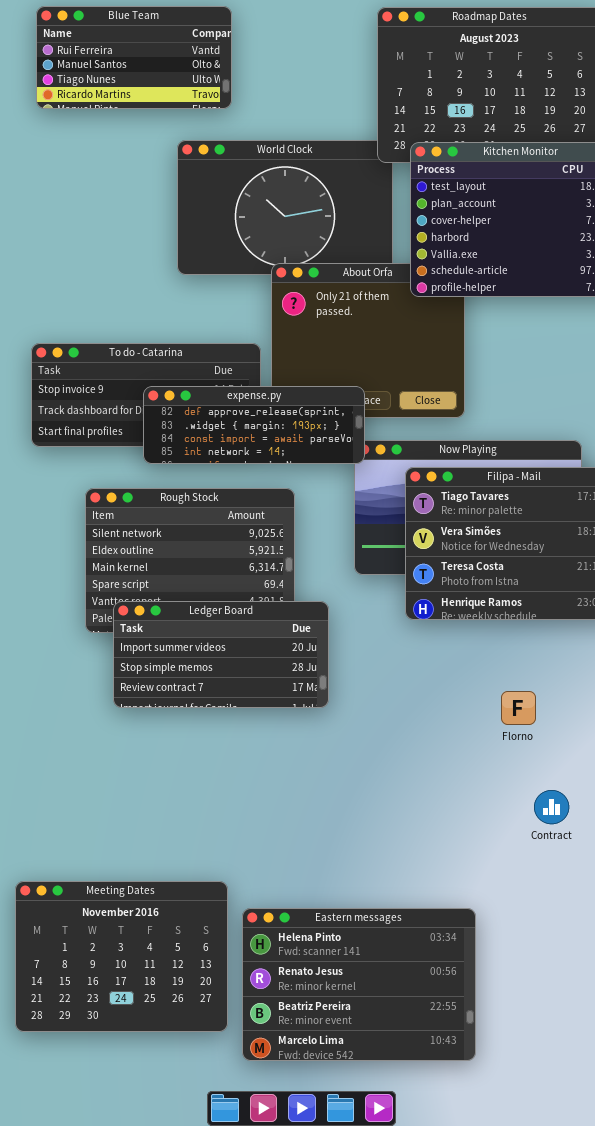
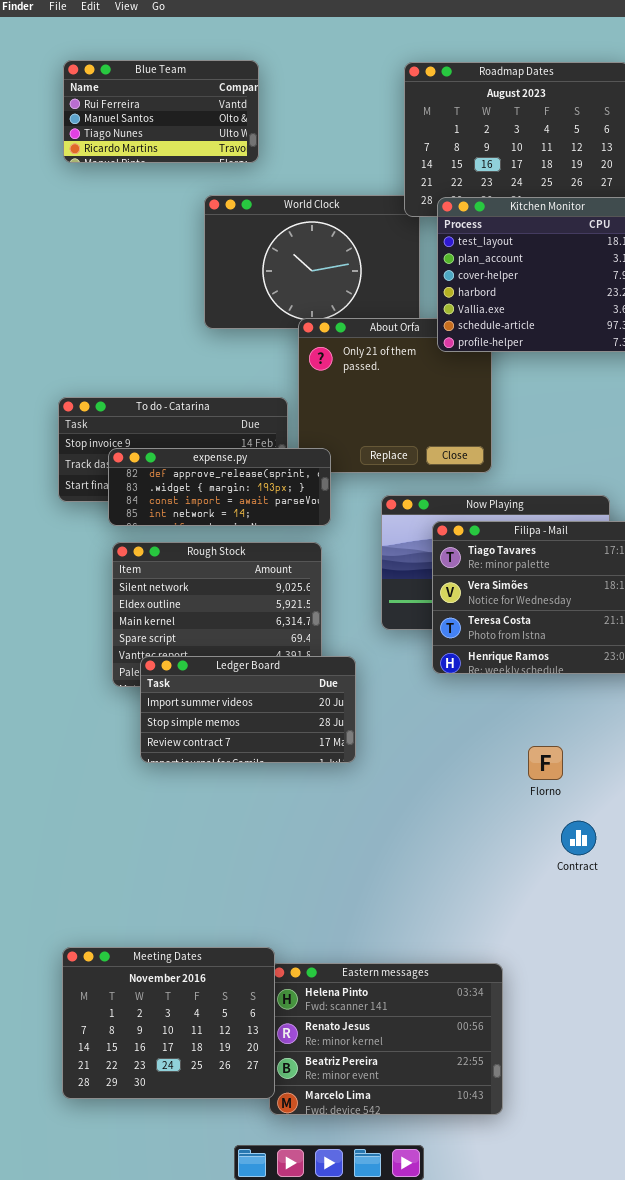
expense.py: [143,386,365,464] -> [108,448,331,526], moved
Contract: [534,790,569,824] -> [561,821,596,855], moved
Meeting Dates: [15,881,228,1032] -> [62,947,275,1099], moved

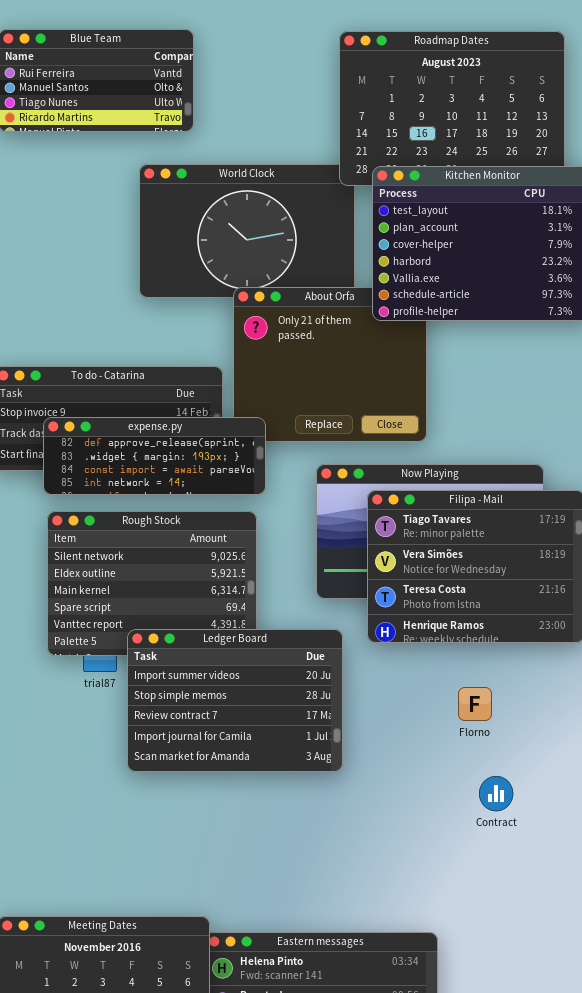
Ledger Board: [140,656,356,763] -> [127,629,343,772], moved, resized
Florno: [528,746,563,780] -> [458,687,492,721], moved
Contract: [561,821,596,855] -> [479,776,513,811], moved

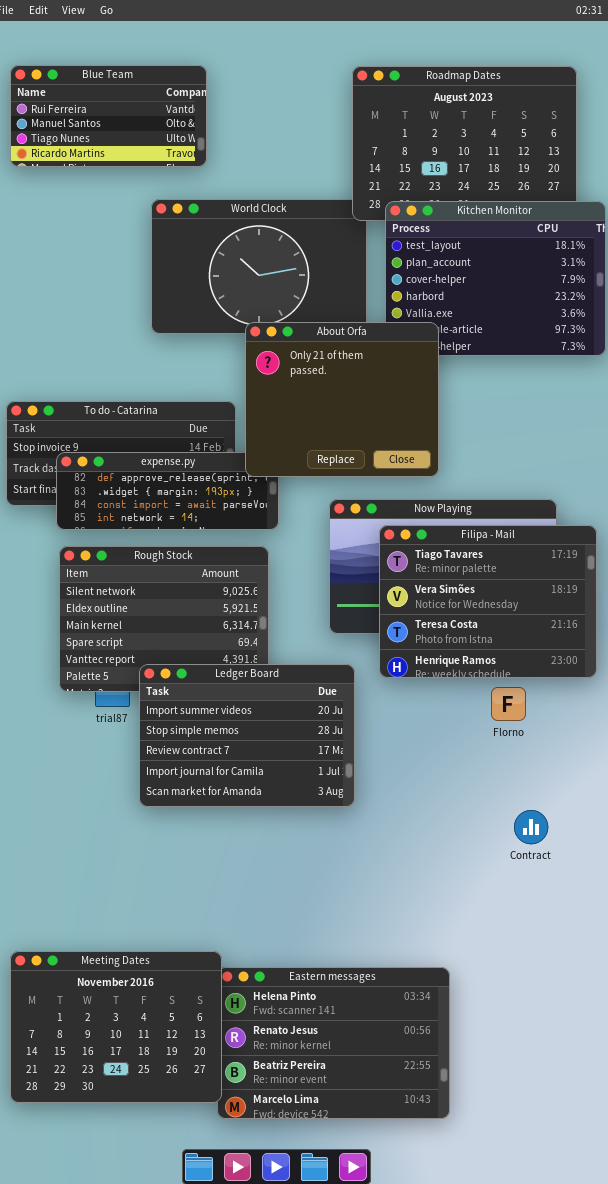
About Orfa: [233,287,427,442] -> [245,322,439,477], raised
Florno: [458,687,492,721] -> [491,687,526,721], moved
Contract: [479,776,513,811] -> [514,810,548,844], moved

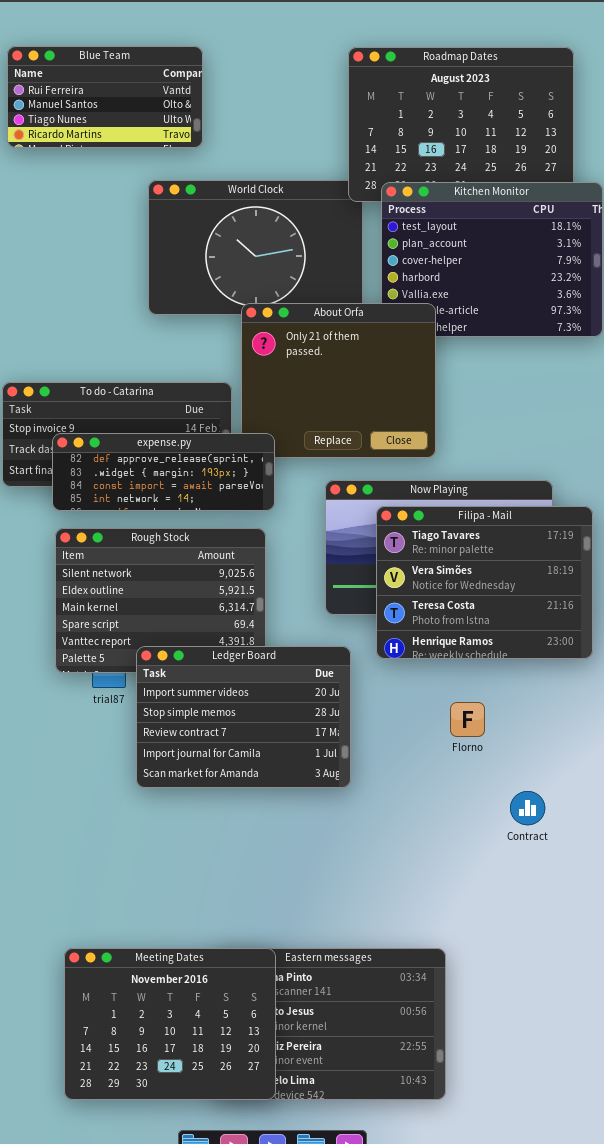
expense.py: [56,452,279,530] -> [52,433,275,511], raised
Florno: [491,687,526,721] -> [450,702,485,737], moved
Meeting Dates: [10,951,222,1103] -> [64,948,276,1100], moved

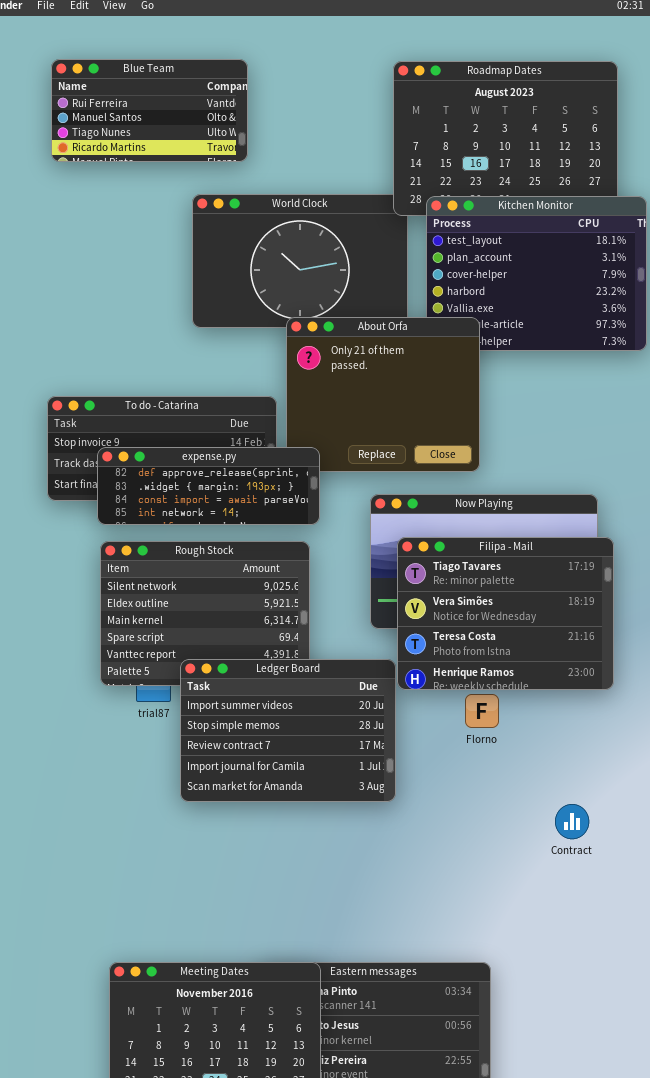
Filipa - Mail: [376,506,593,659] -> [397,537,614,690], moved
Florno: [450,702,485,737] -> [465,694,499,728], moved

